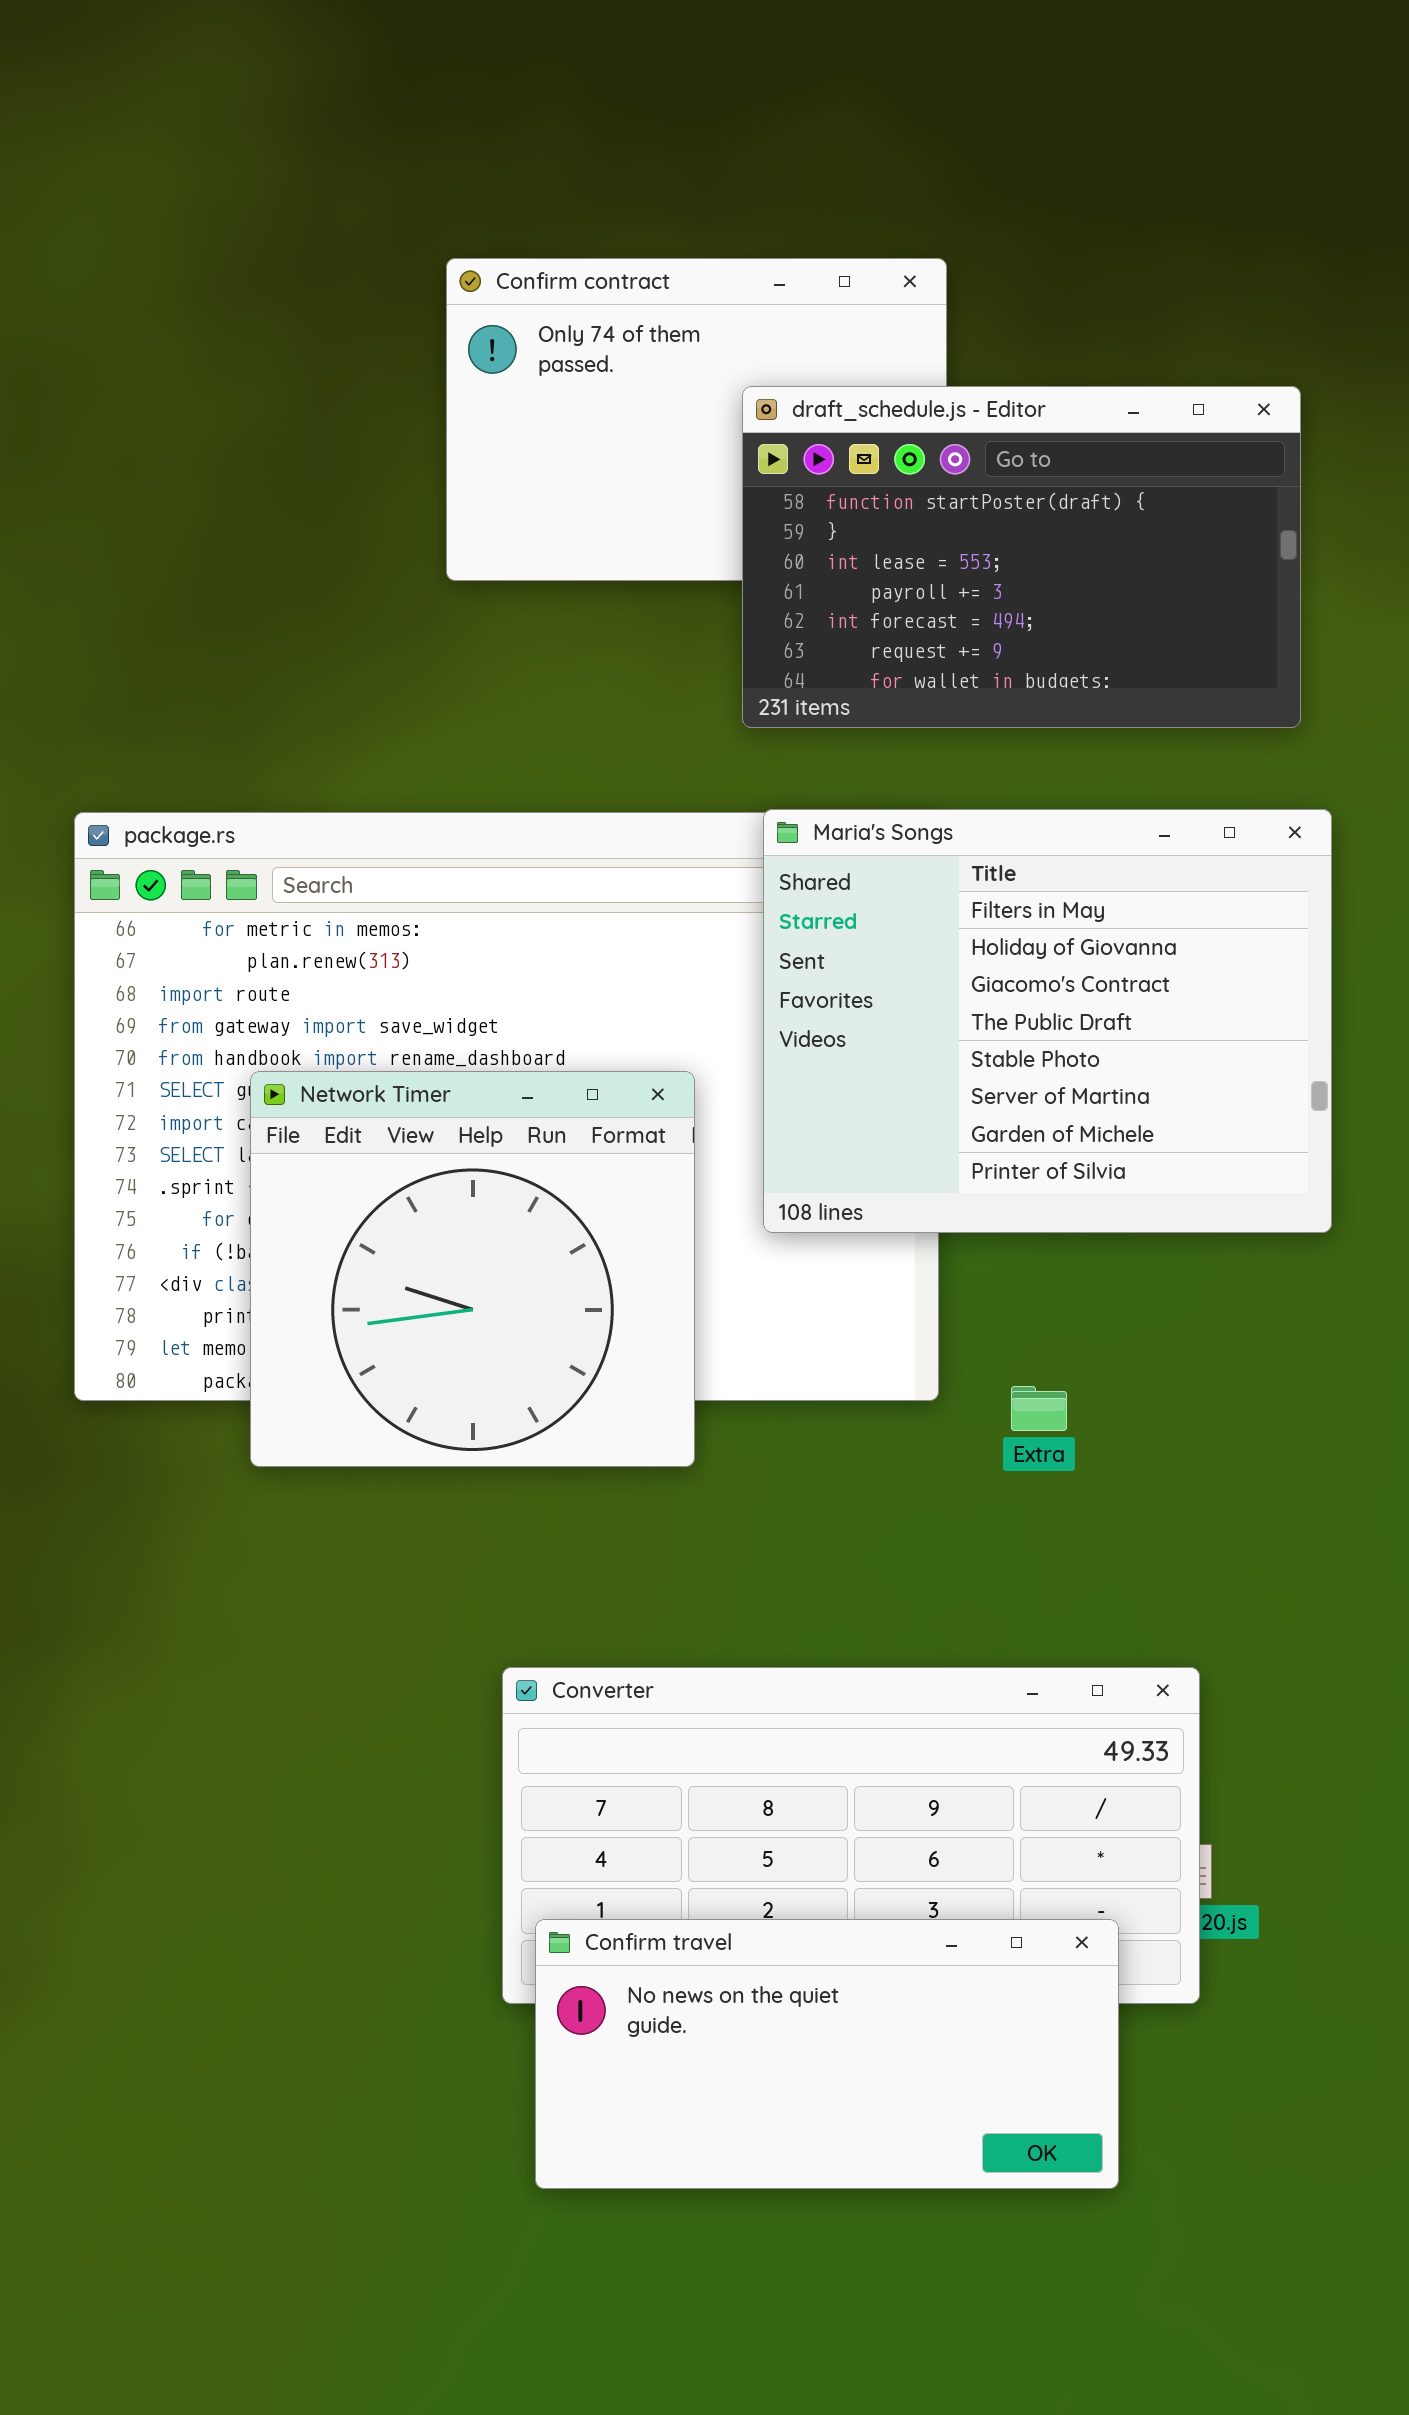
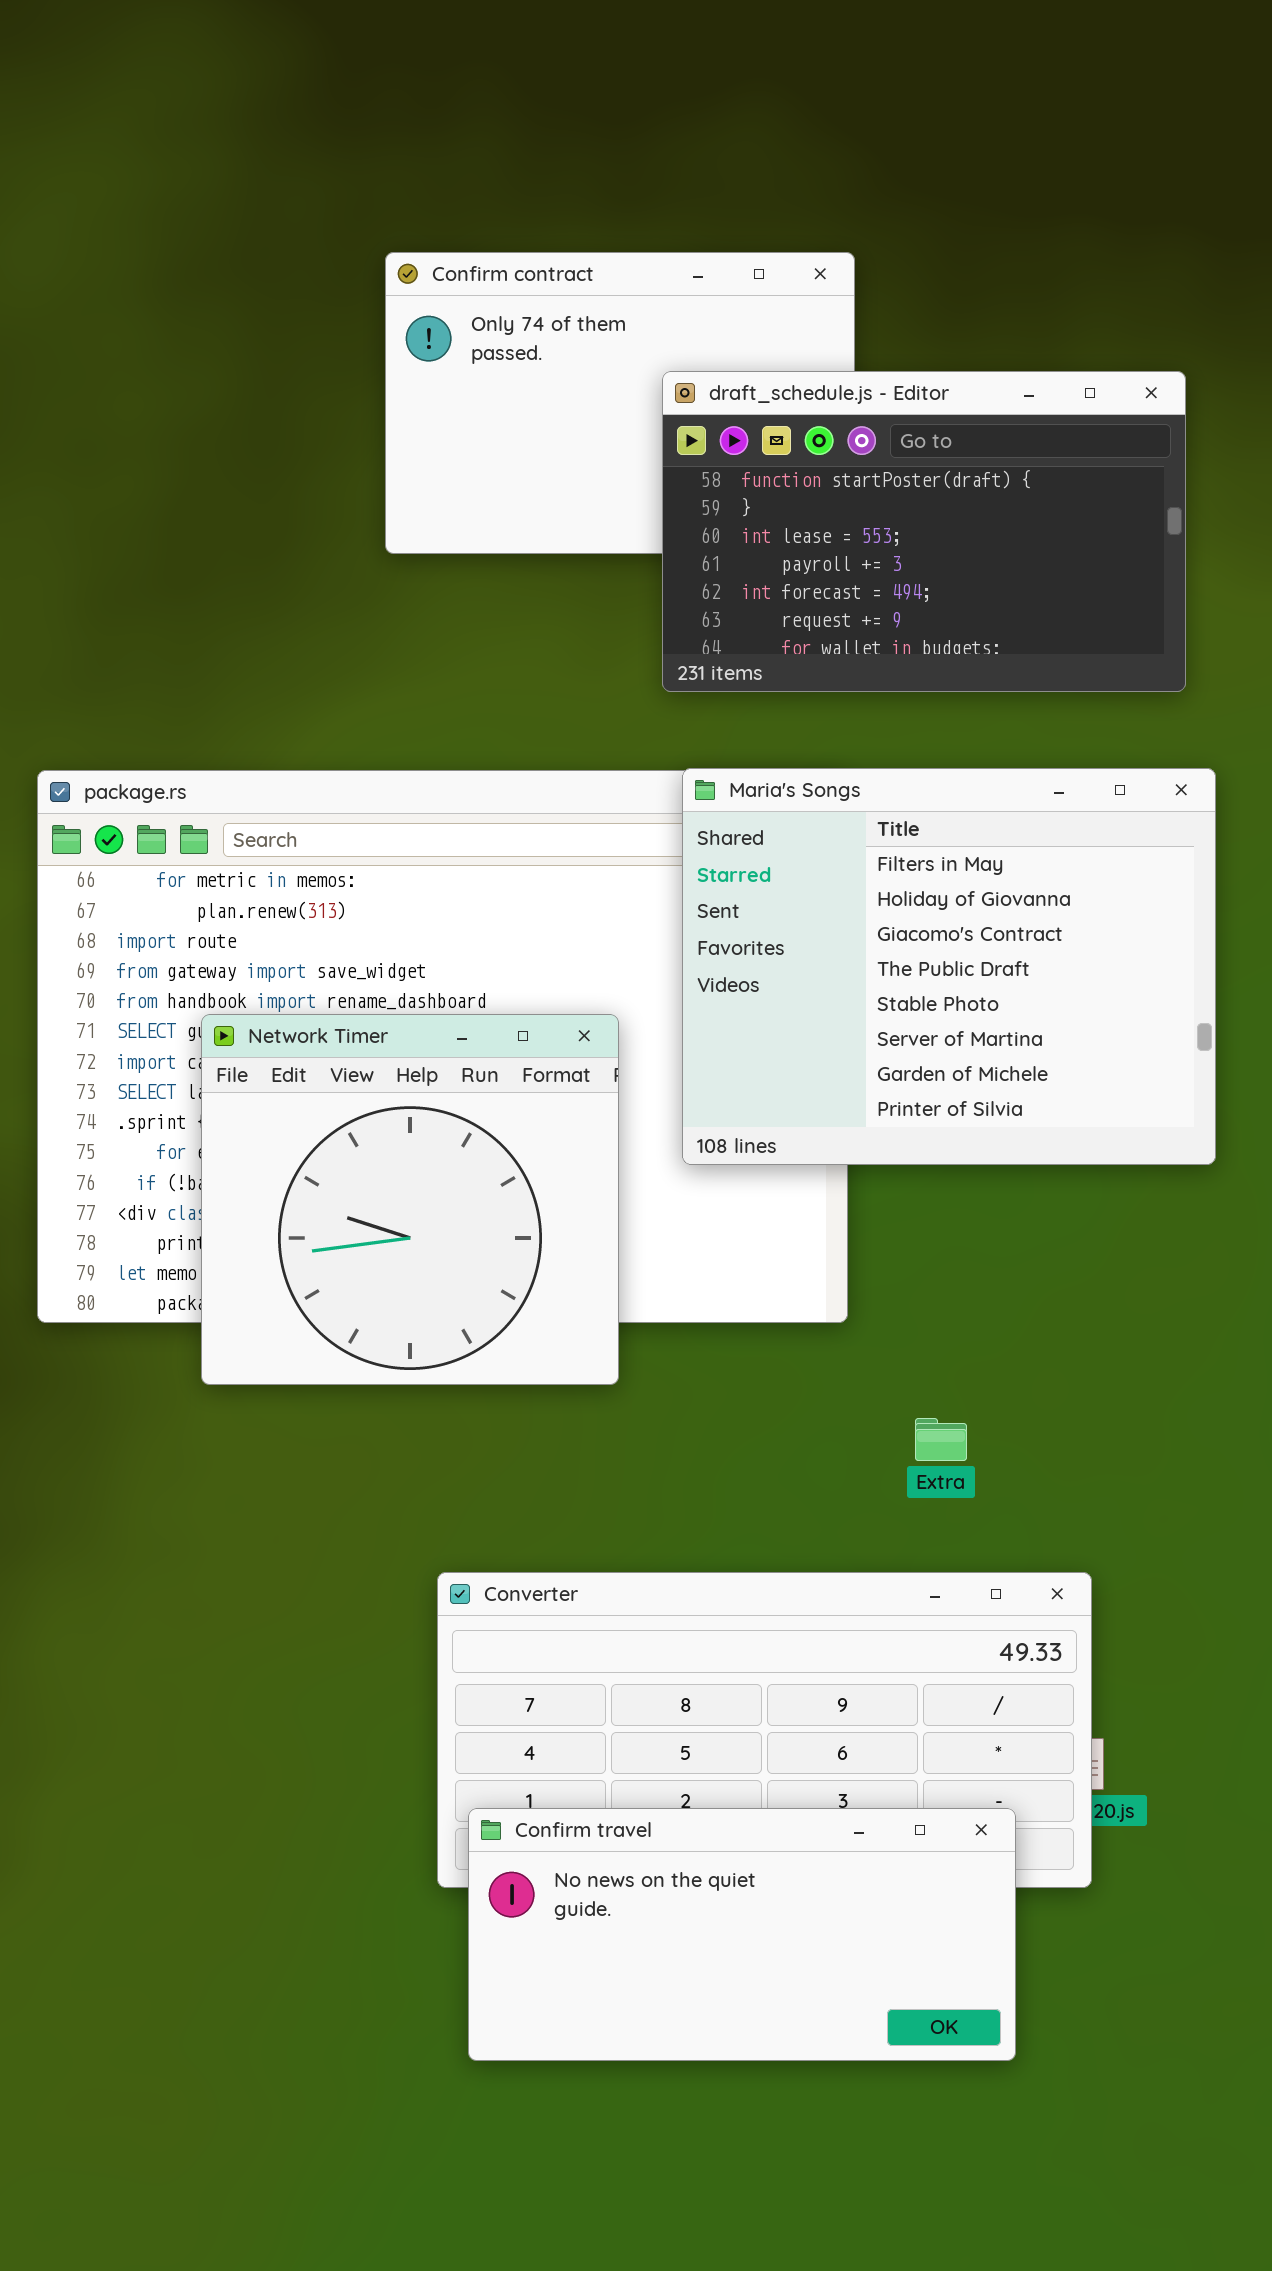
Extra: [1011,1386,1067,1431] -> [915,1418,967,1461], moved

